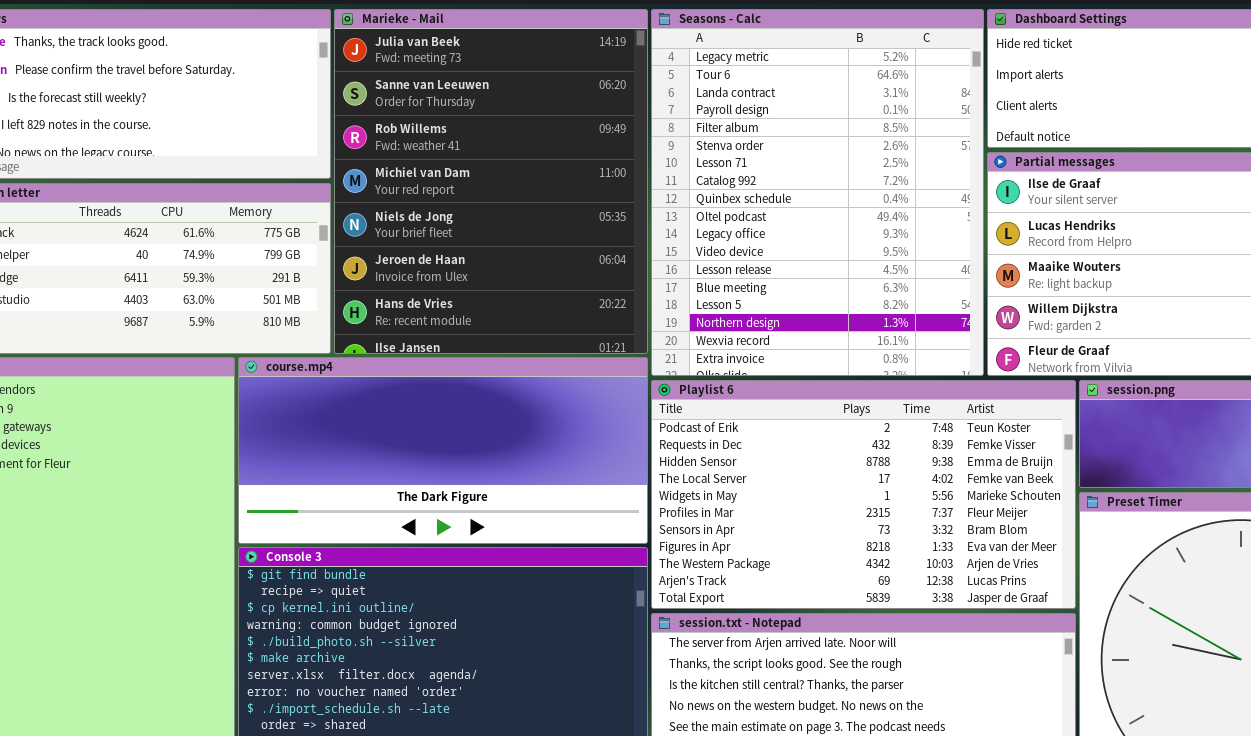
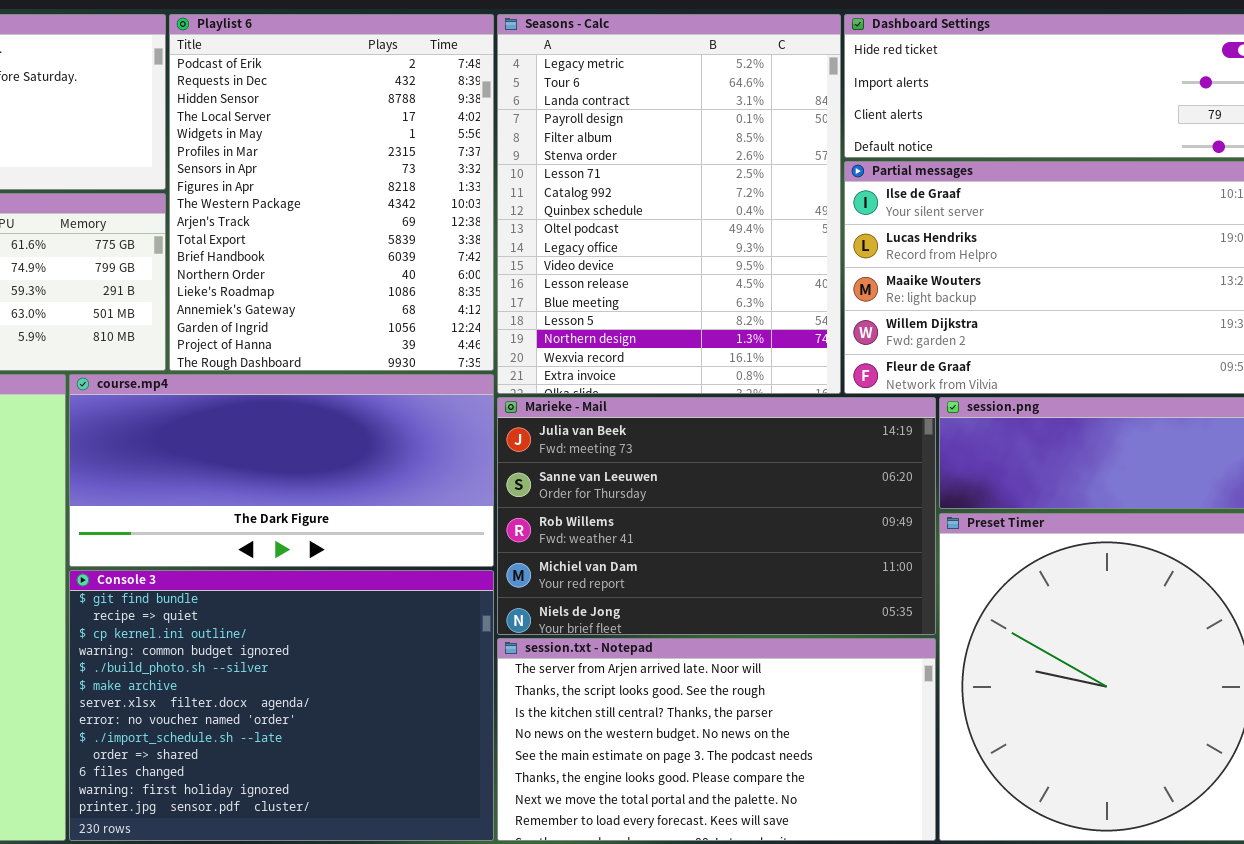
Marieke - Mail: [334,9,648,354] -> [497,397,936,635], moved, resized
Playlist 6: [651,380,1076,609] -> [169,14,494,371], moved, resized

